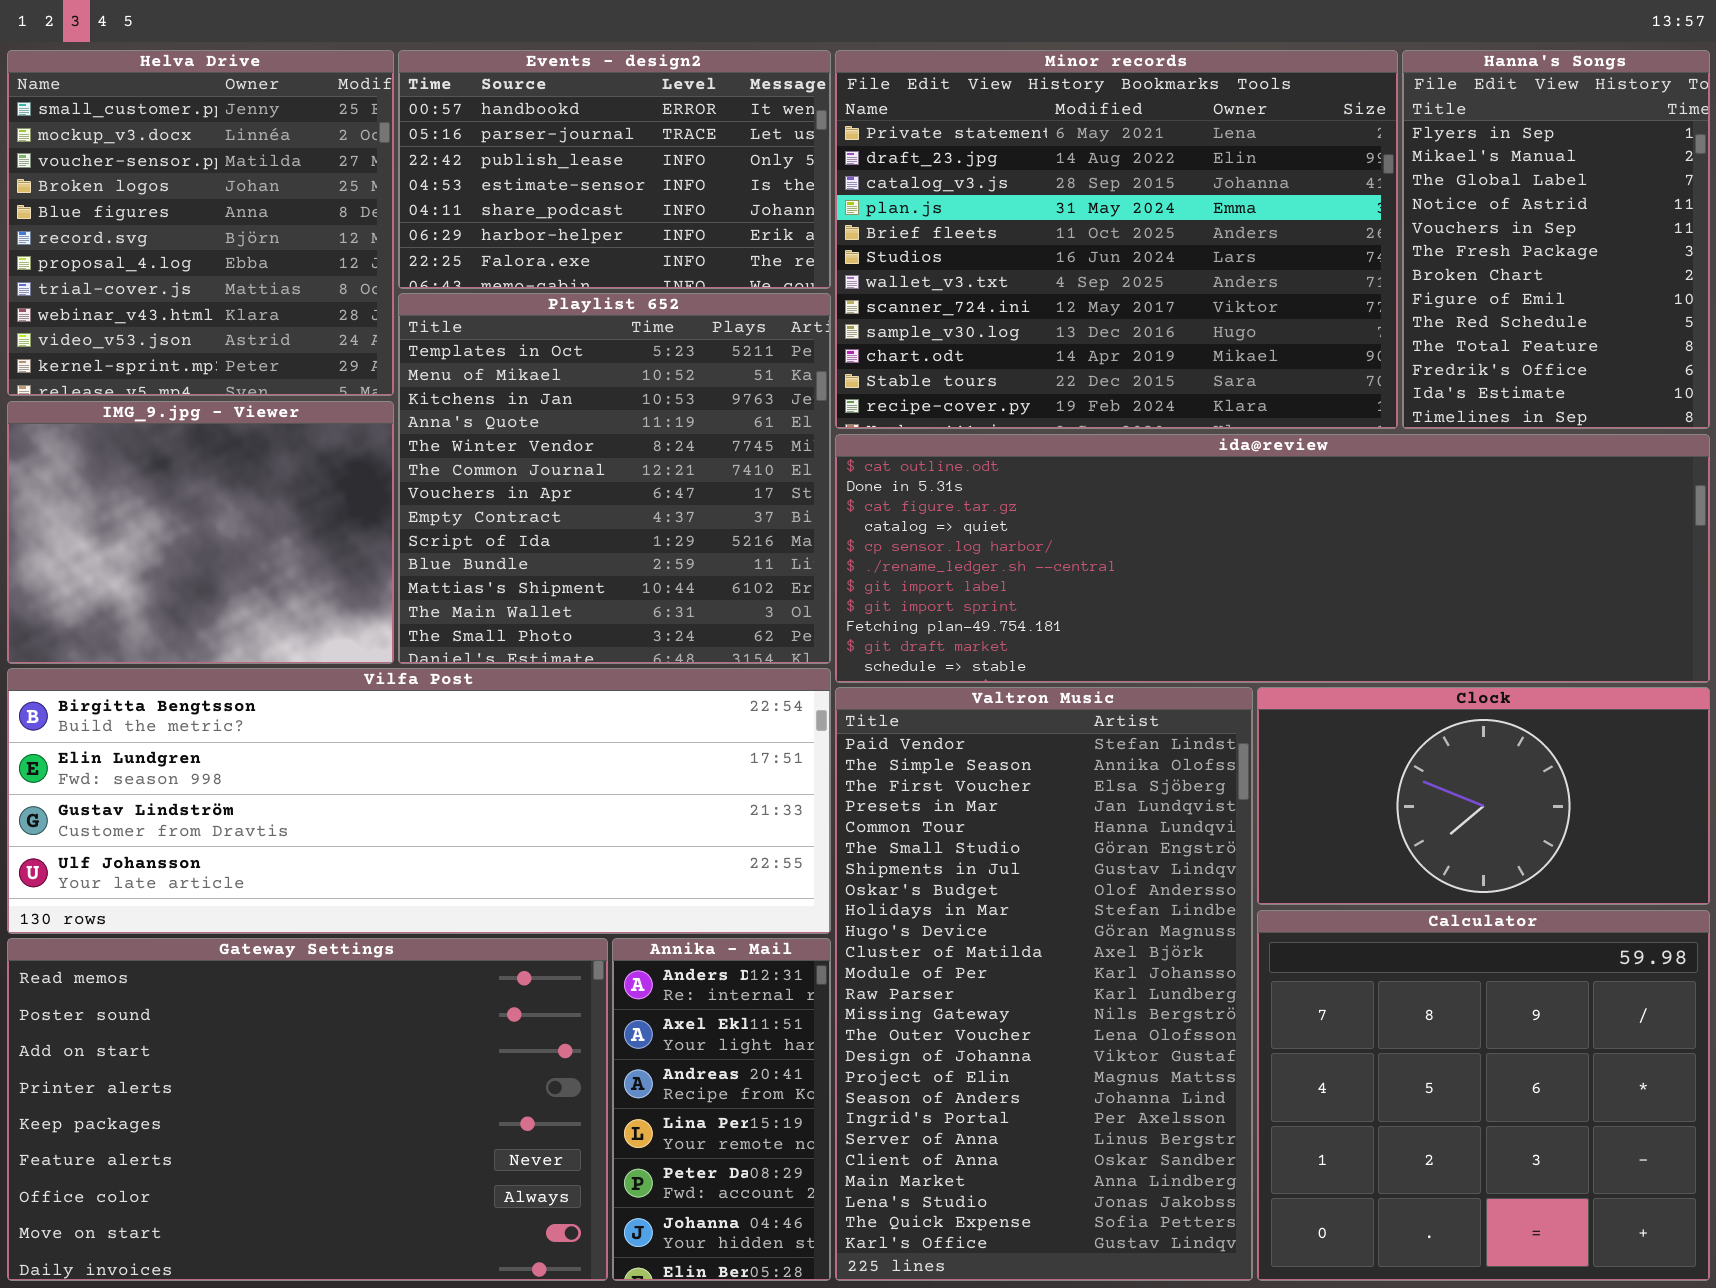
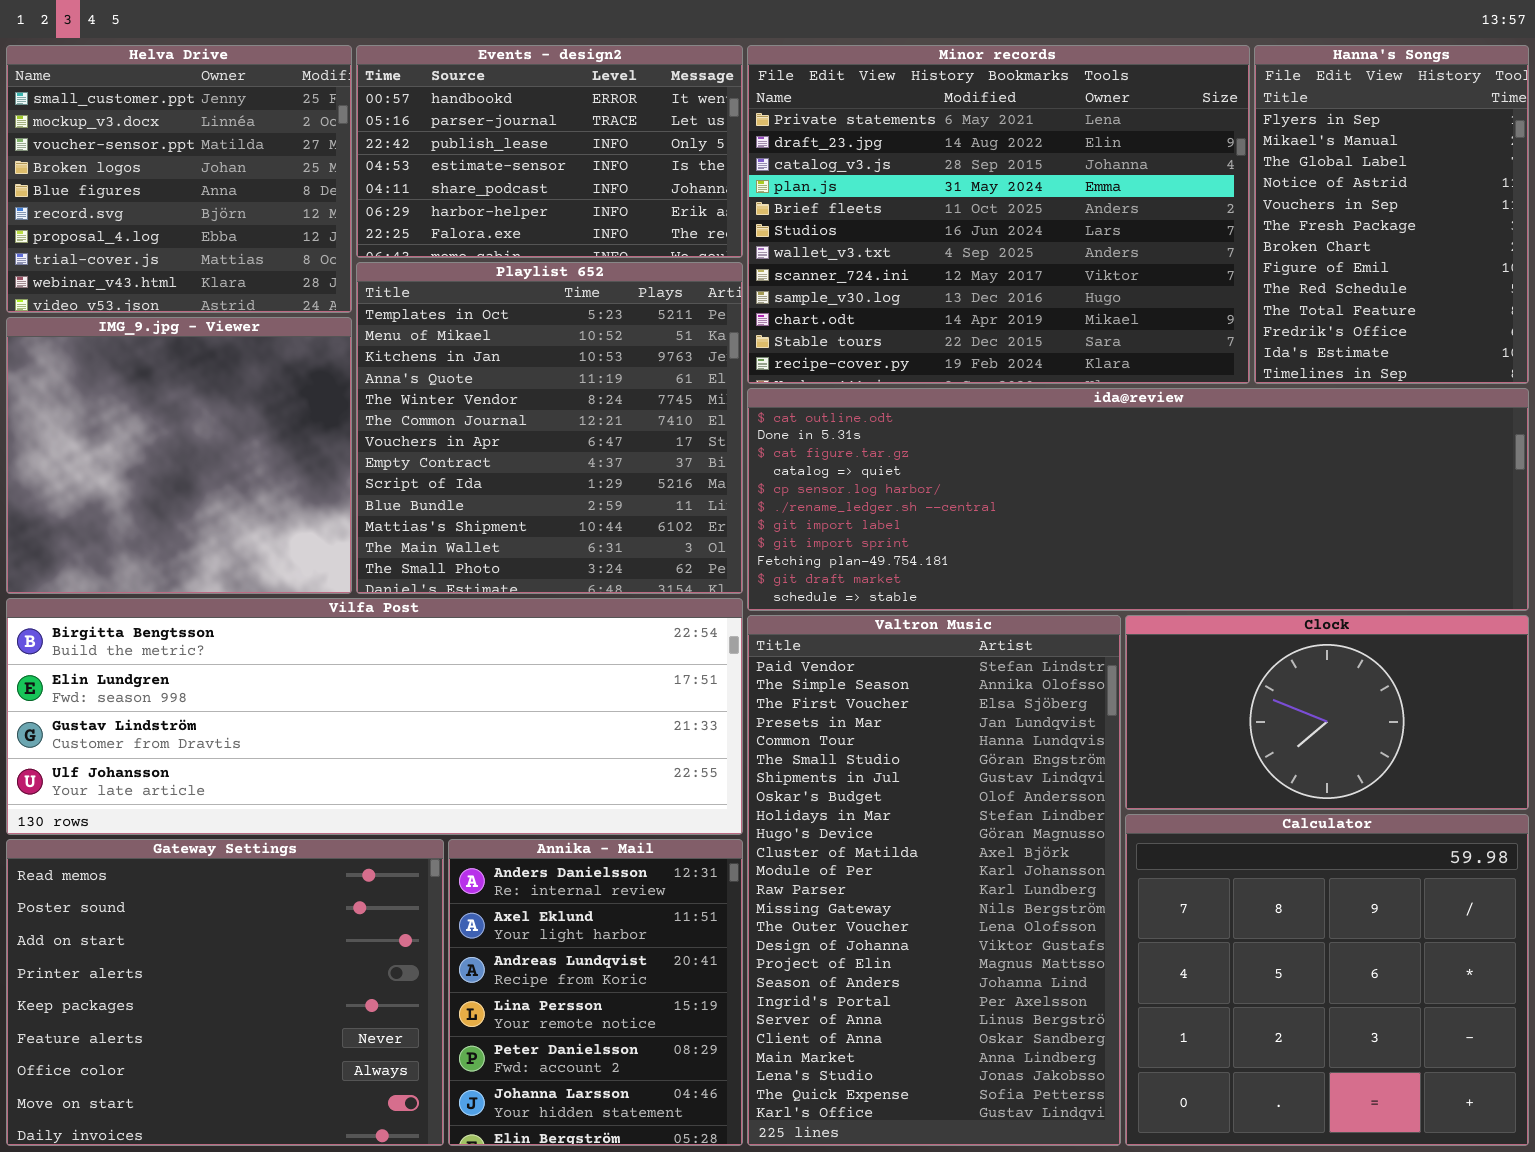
Helva Drive: [7,50,394,396] -> [6,45,352,313], resized
IMG_9.jpg - Viewer: [7,401,394,664] -> [6,317,352,594], resized
Gateway Settings: [7,938,608,1281] -> [6,839,444,1146], resized
Annika - Mail: [612,938,831,1281] -> [448,839,743,1146], resized

